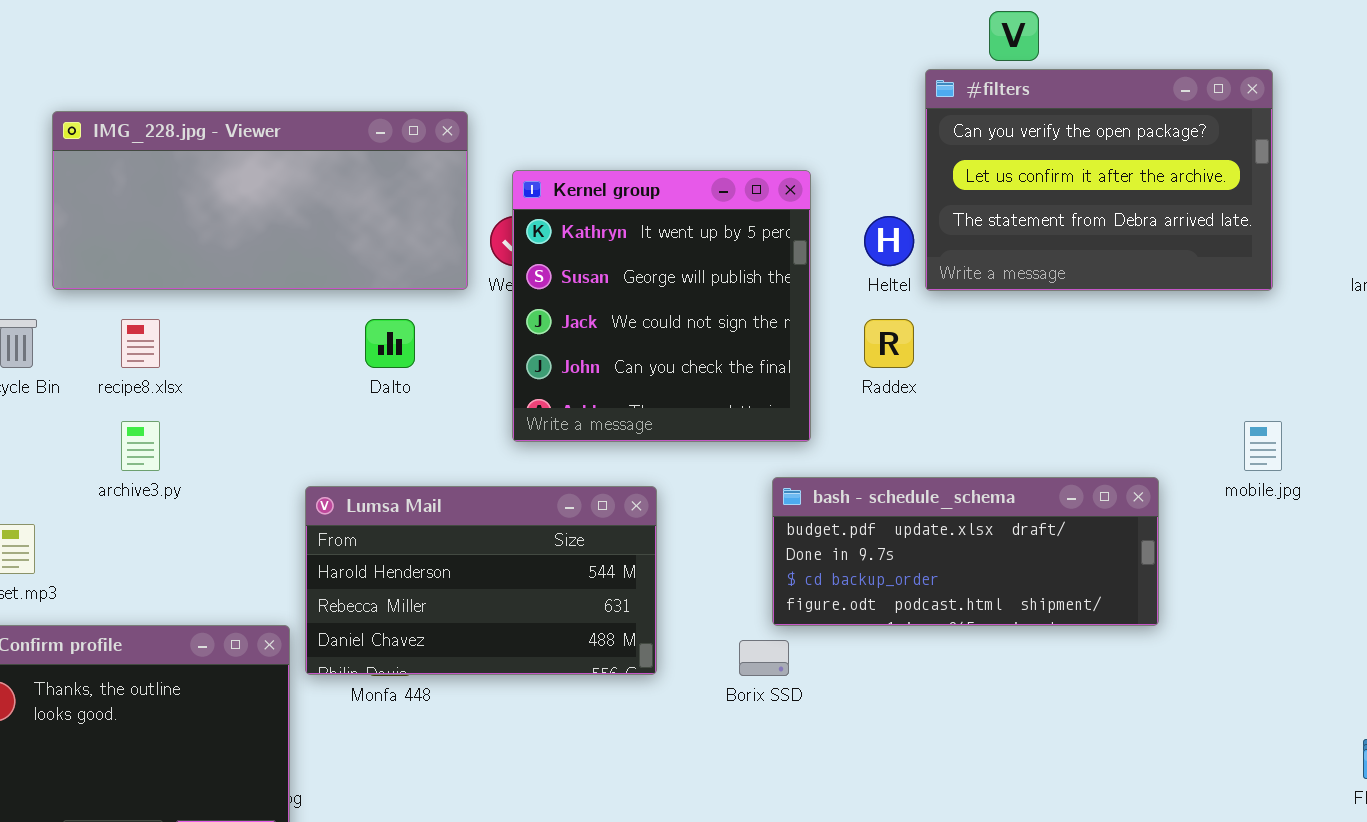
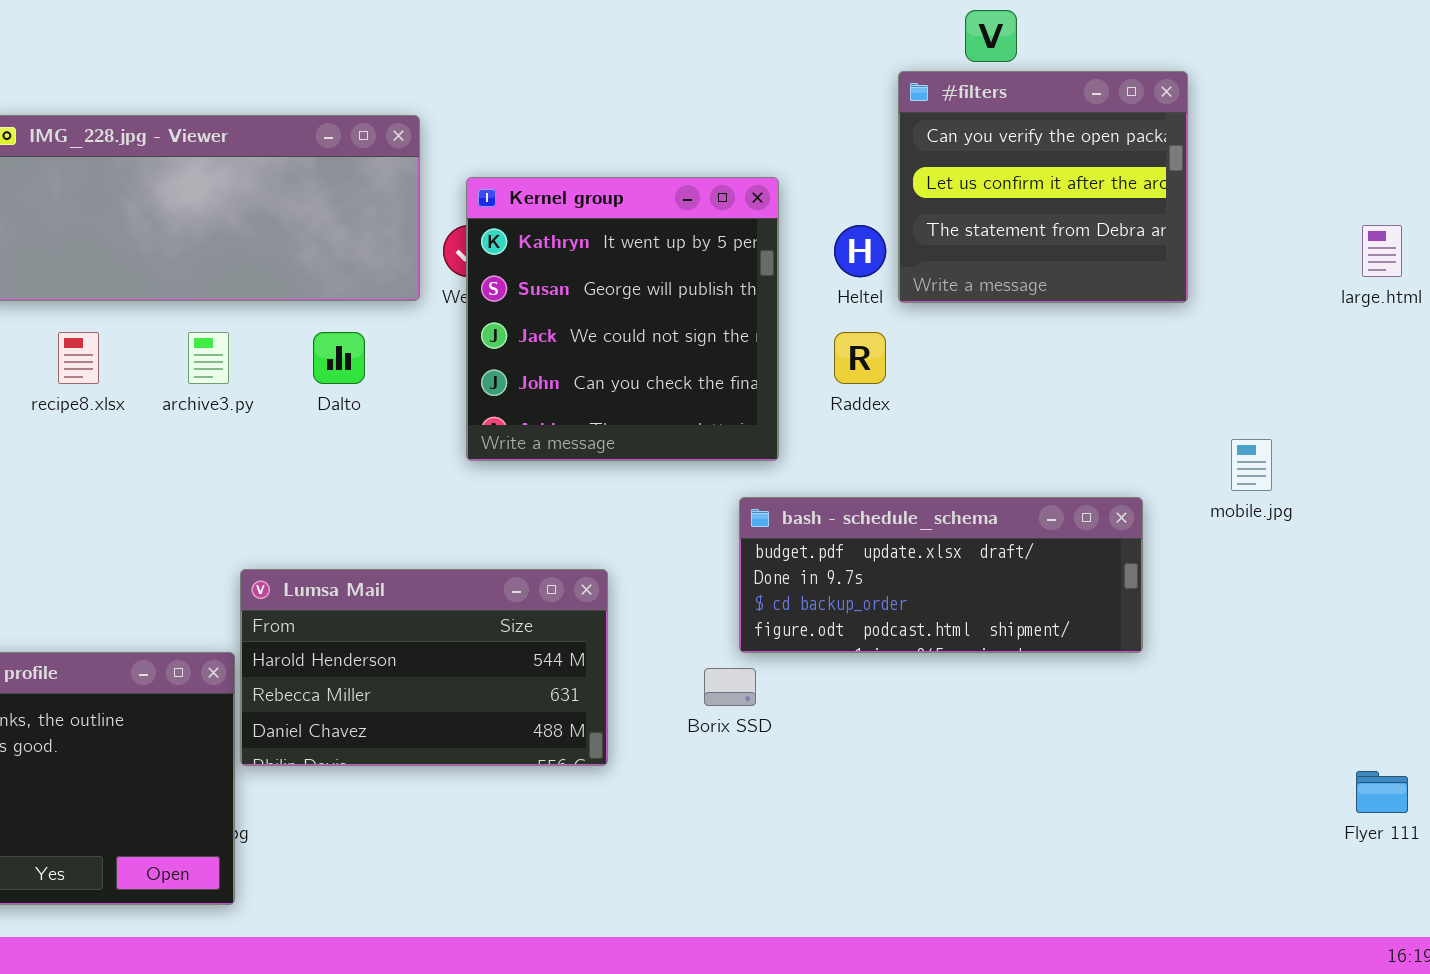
#filters: [925,69,1273,291] -> [898,71,1188,303], resized
archive3.py: [121,421,160,471] -> [188,332,229,384], moved
Lumsa Mail: [305,486,657,675] -> [240,569,608,766], moved

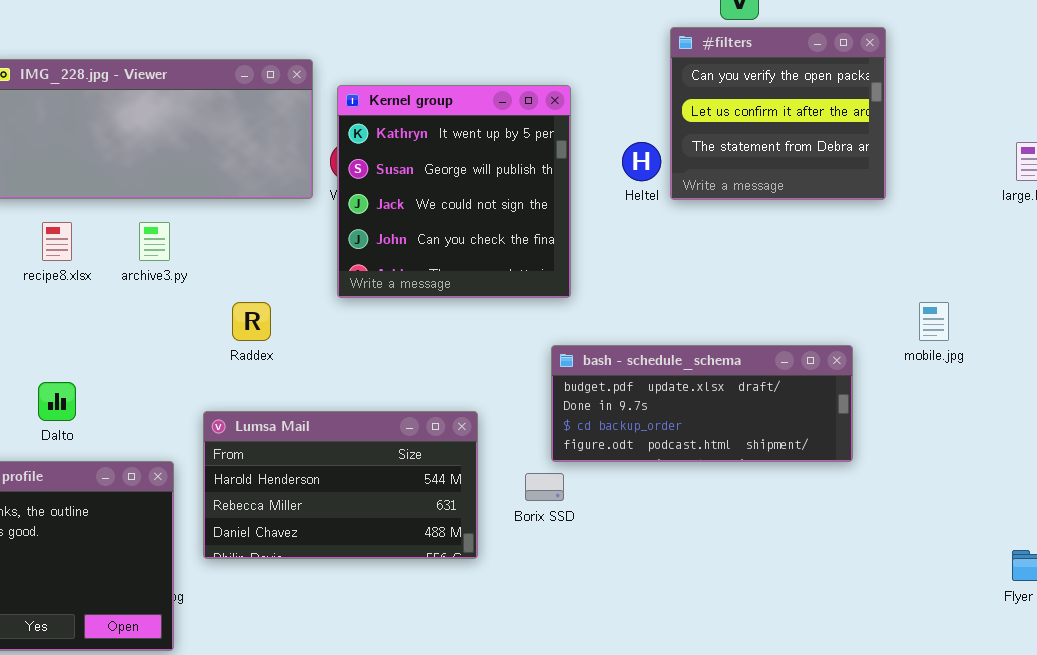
Kernel group: [466,177,779,461] -> [337,85,571,298], moved
Dalto: [313,332,365,384] -> [38,382,76,421], moved
Raddex: [834,332,886,384] -> [232,302,271,341], moved
Lumsa Mail: [240,569,608,766] -> [203,411,478,559], moved

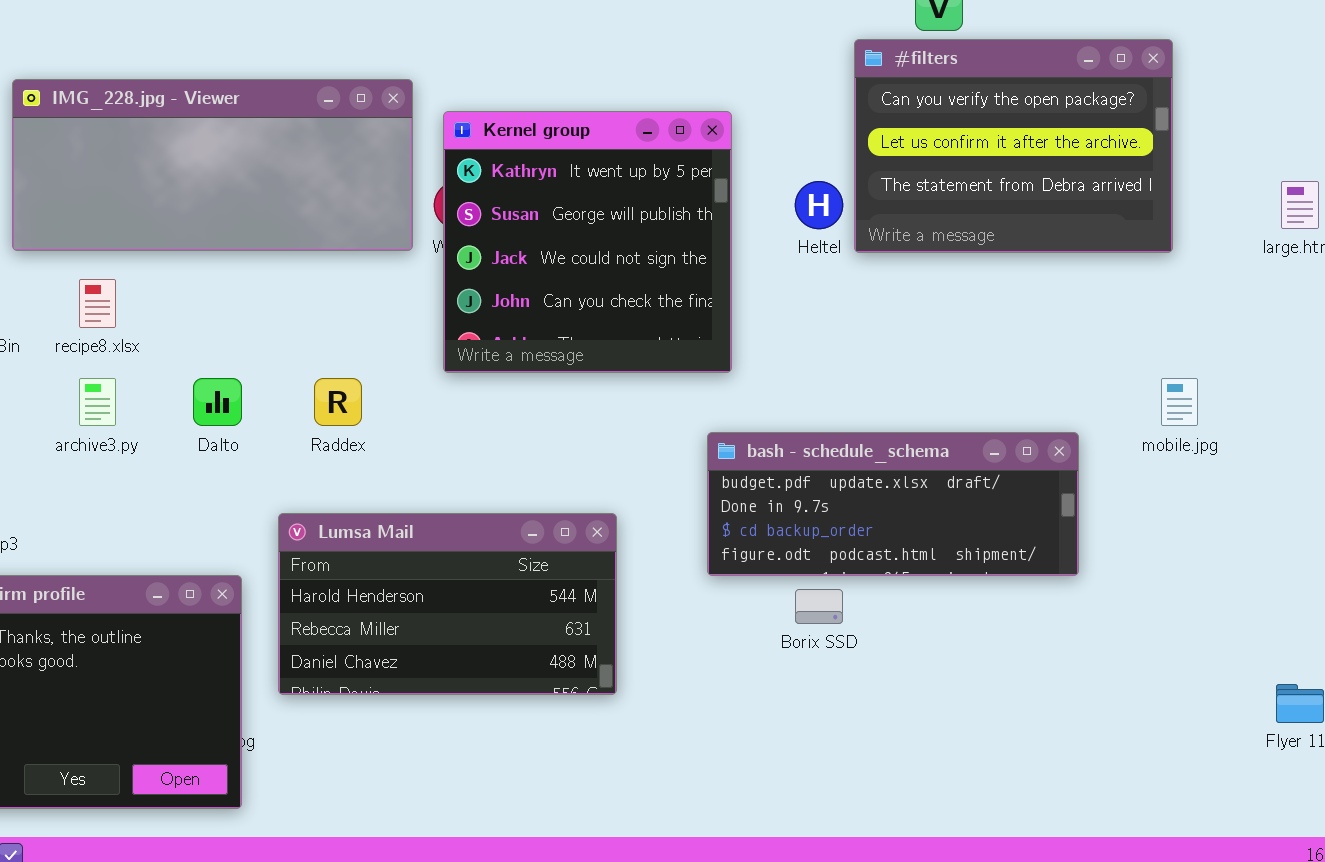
#filters: [670,27,886,200] -> [854,39,1173,253], resized
archive3.py: [139,222,170,261] -> [79,378,116,426], moved
Dalto: [38,382,76,421] -> [193,378,242,426], moved
Borix SSD: [525,473,564,501] -> [795,589,843,624], moved

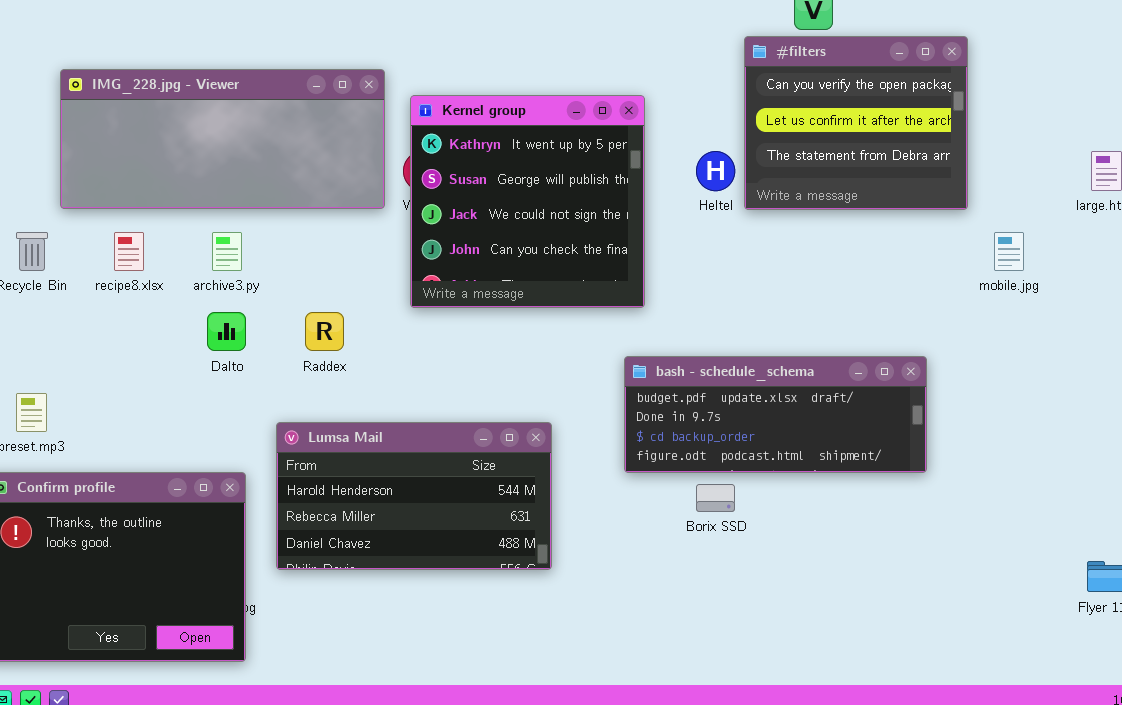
#filters: [854,39,1173,253] -> [744,36,968,210], resized
archive3.py: [79,378,116,426] -> [212,232,242,271], moved
mobile.jpg: [1161,378,1198,426] -> [994,232,1024,271], moved

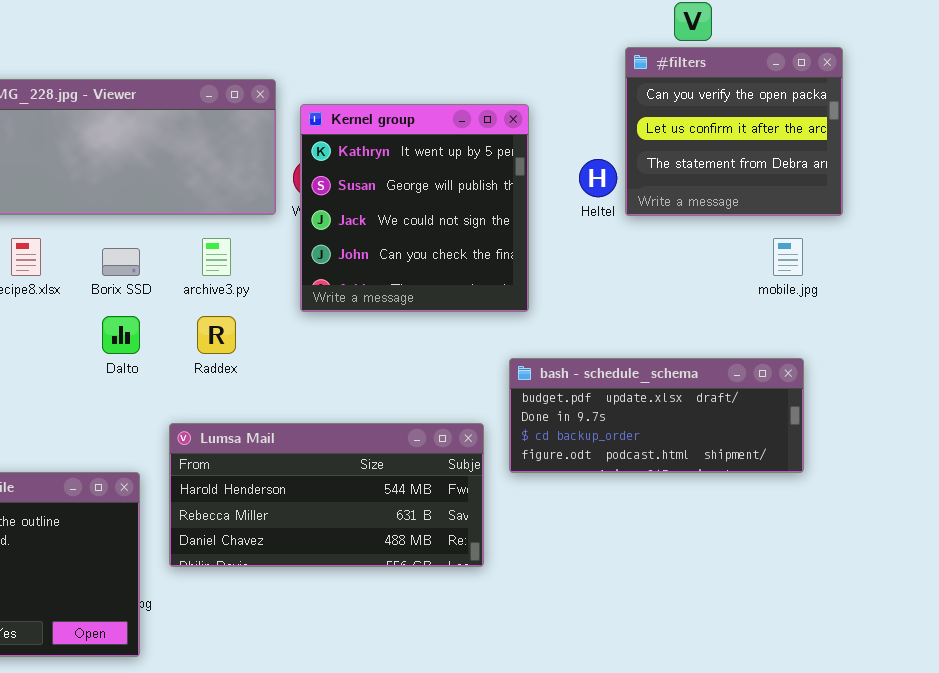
archive3.py: [212,232,242,271] -> [202,238,231,276], moved
mobile.jpg: [994,232,1024,271] -> [773,238,803,276], moved
Lumsa Mail: [276,422,552,570] -> [169,423,484,567], resized
Borix SSD: [696,484,735,512] -> [102,248,140,276], moved

